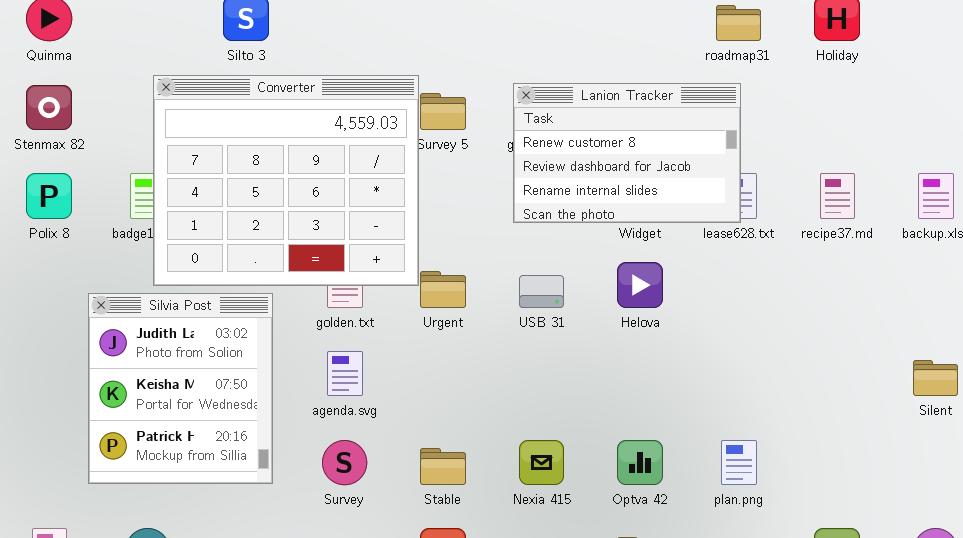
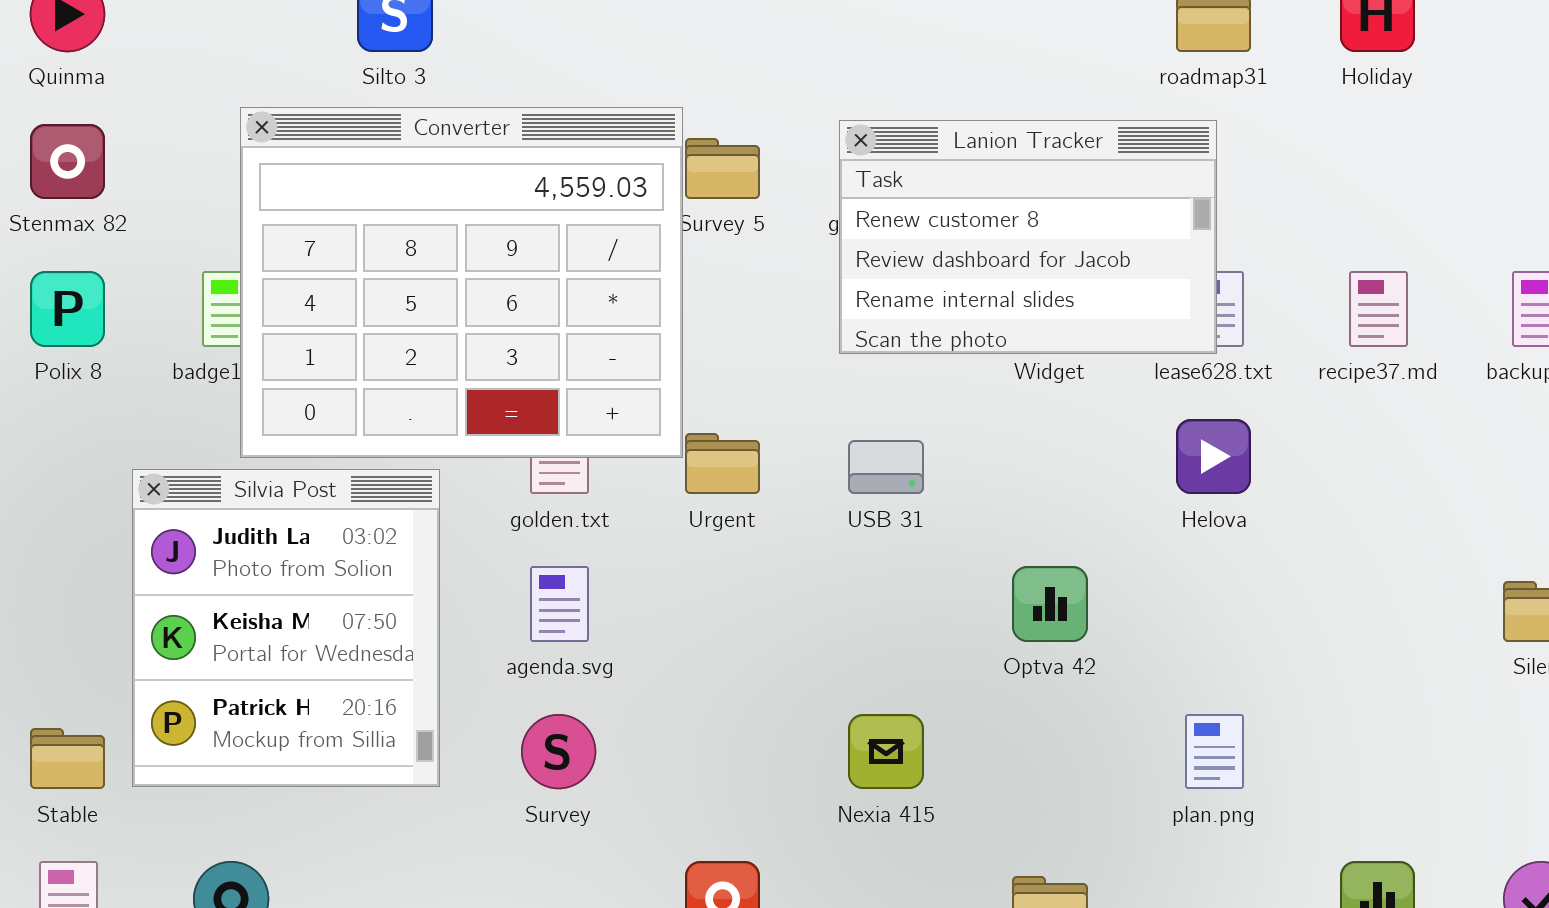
Helova: [617,262,663,308] -> [1176,419,1251,494], moved
Optva 42: [617,440,663,485] -> [1012,566,1088,642], moved
Stable: [420,448,466,485] -> [30,728,105,789], moved

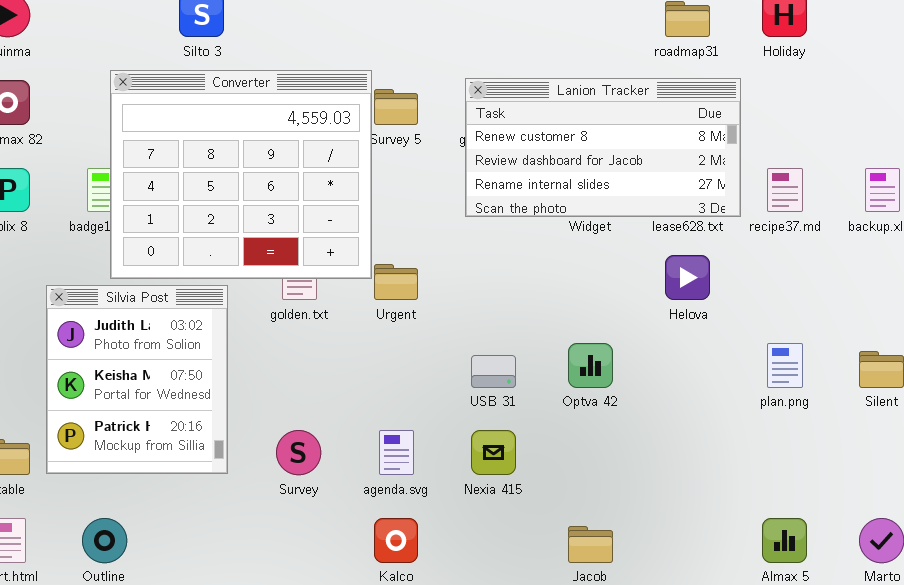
Lanion Tracker: [839,120,1217,354] -> [465,78,741,217], resized
USB 31: [848,440,924,494] -> [471,355,516,388], moved
agenda.svg: [530,566,589,642] -> [379,430,414,475], moved
plan.png: [1185,714,1244,789] -> [767,343,803,388], moved

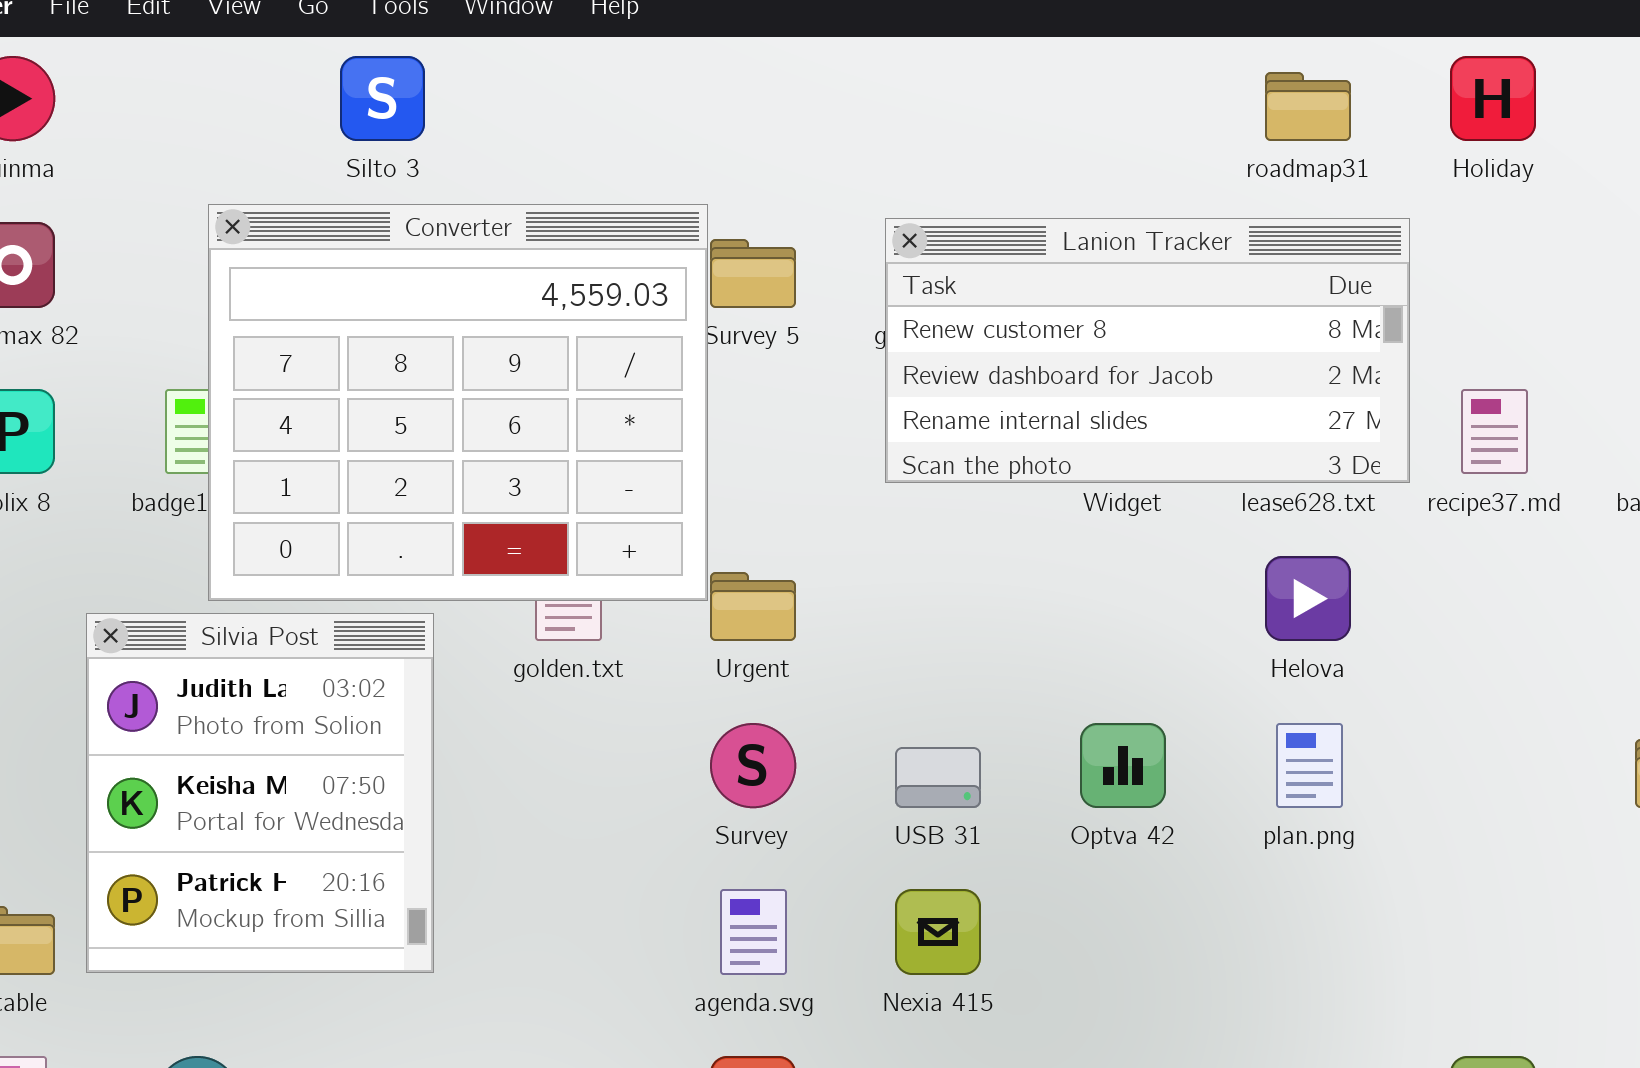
plan.png: [767,343,803,388] -> [1276,723,1343,808], moved
Survey: [276,430,321,475] -> [710,723,796,808], moved

